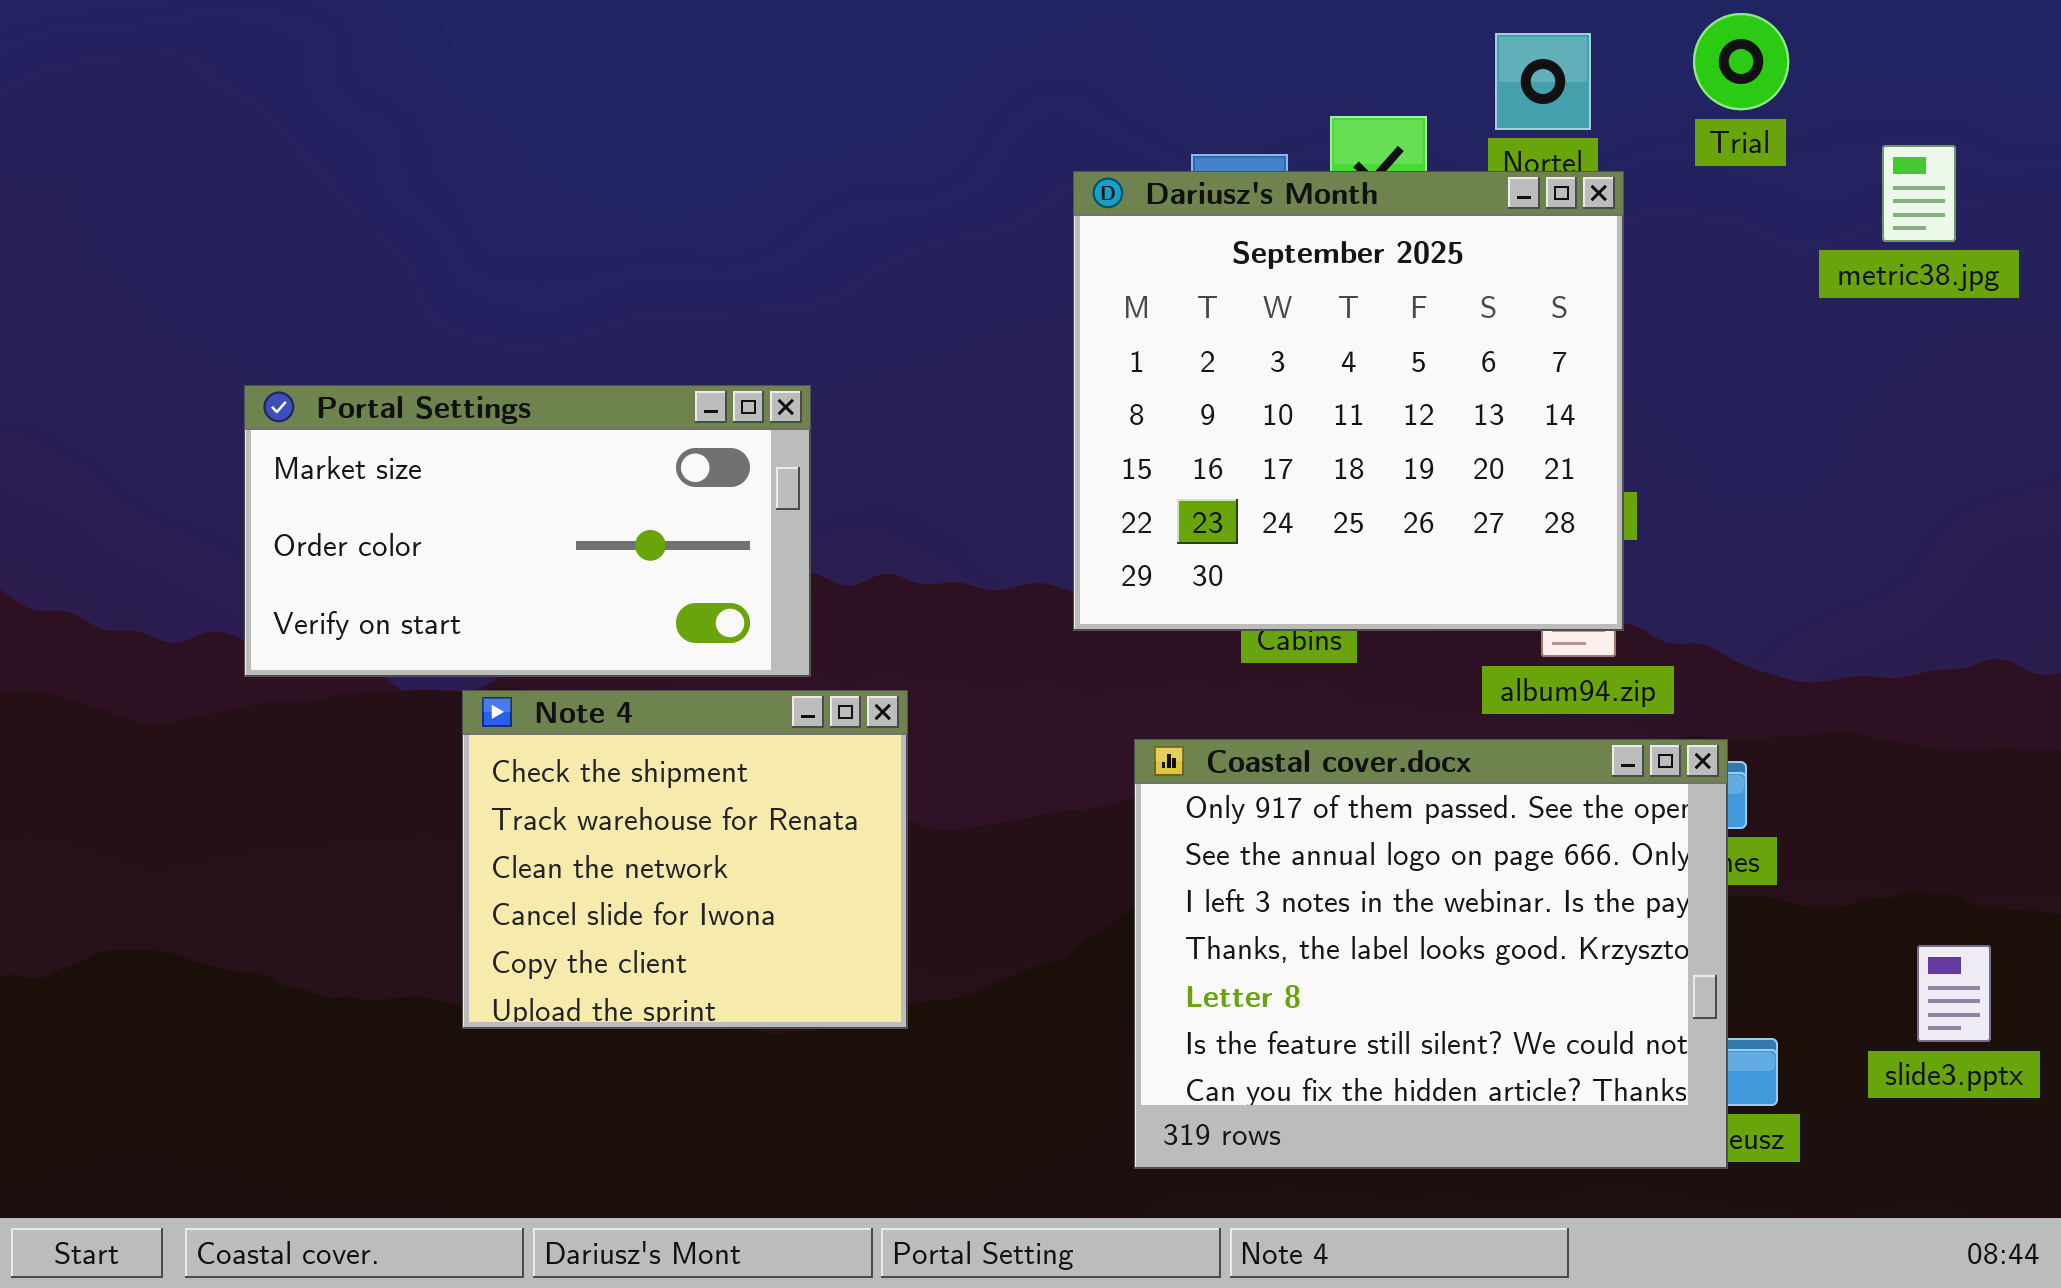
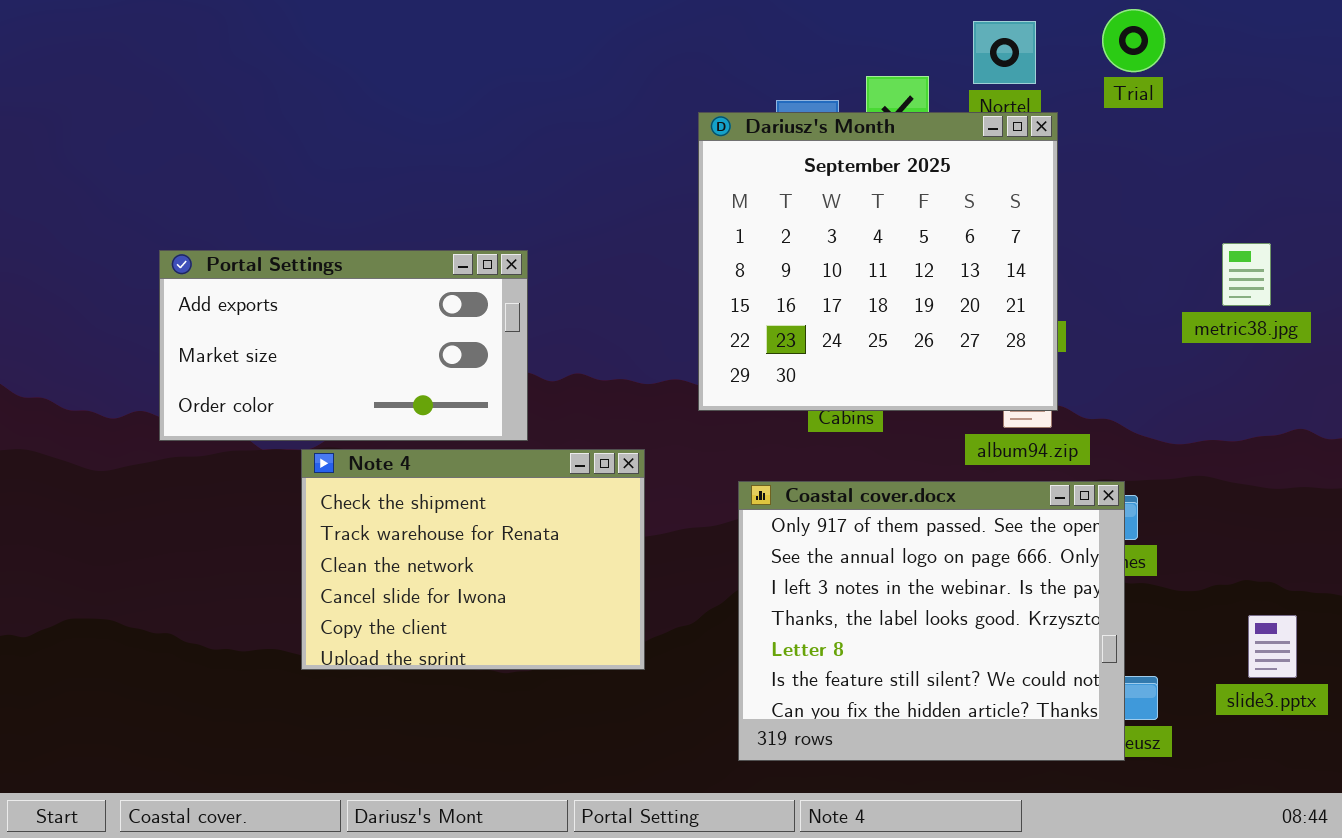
metric38.jpg: [1882,145,1956,242] -> [1222,243,1271,306], moved
Portal Settings: [244,385,811,677] -> [159,250,528,441], scrolled up 1 row
Note 4: [462,690,908,1029] -> [301,449,645,670], resized

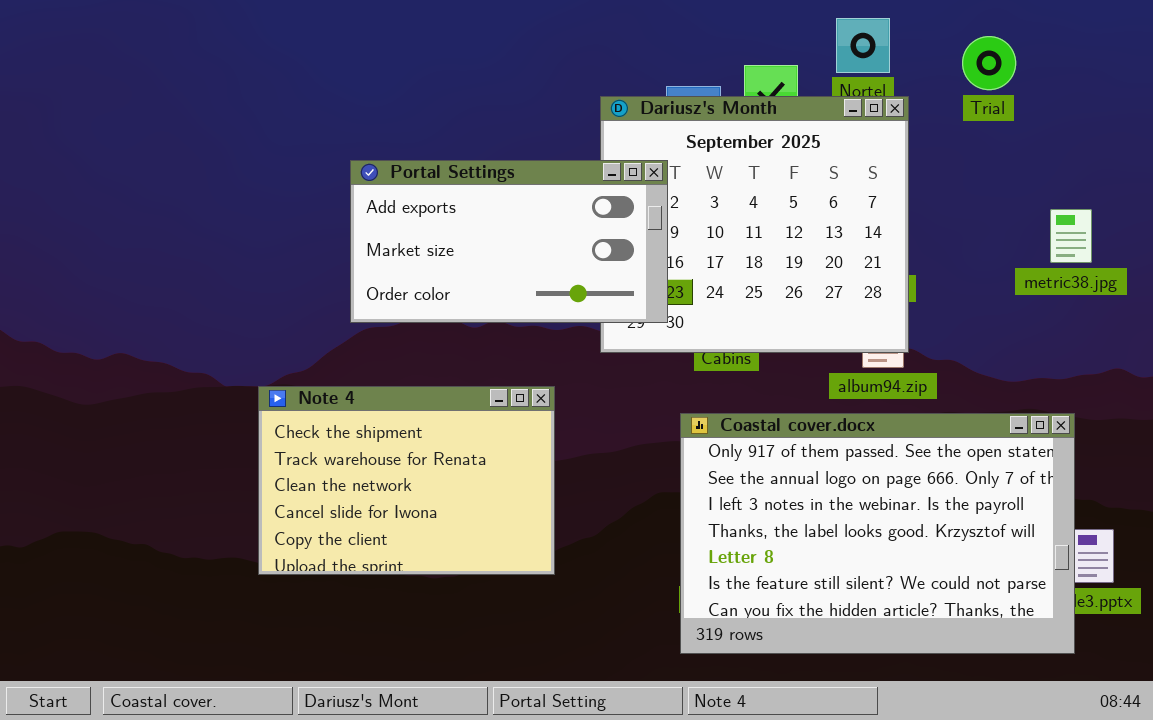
Trial: [1102,9,1165,72] -> [962,36,1016,90], moved
Portal Settings: [159,250,528,441] -> [350,160,668,323], moved
Coastal cover.docx: [738,481,1125,761] -> [680,413,1075,654], moved, resized

